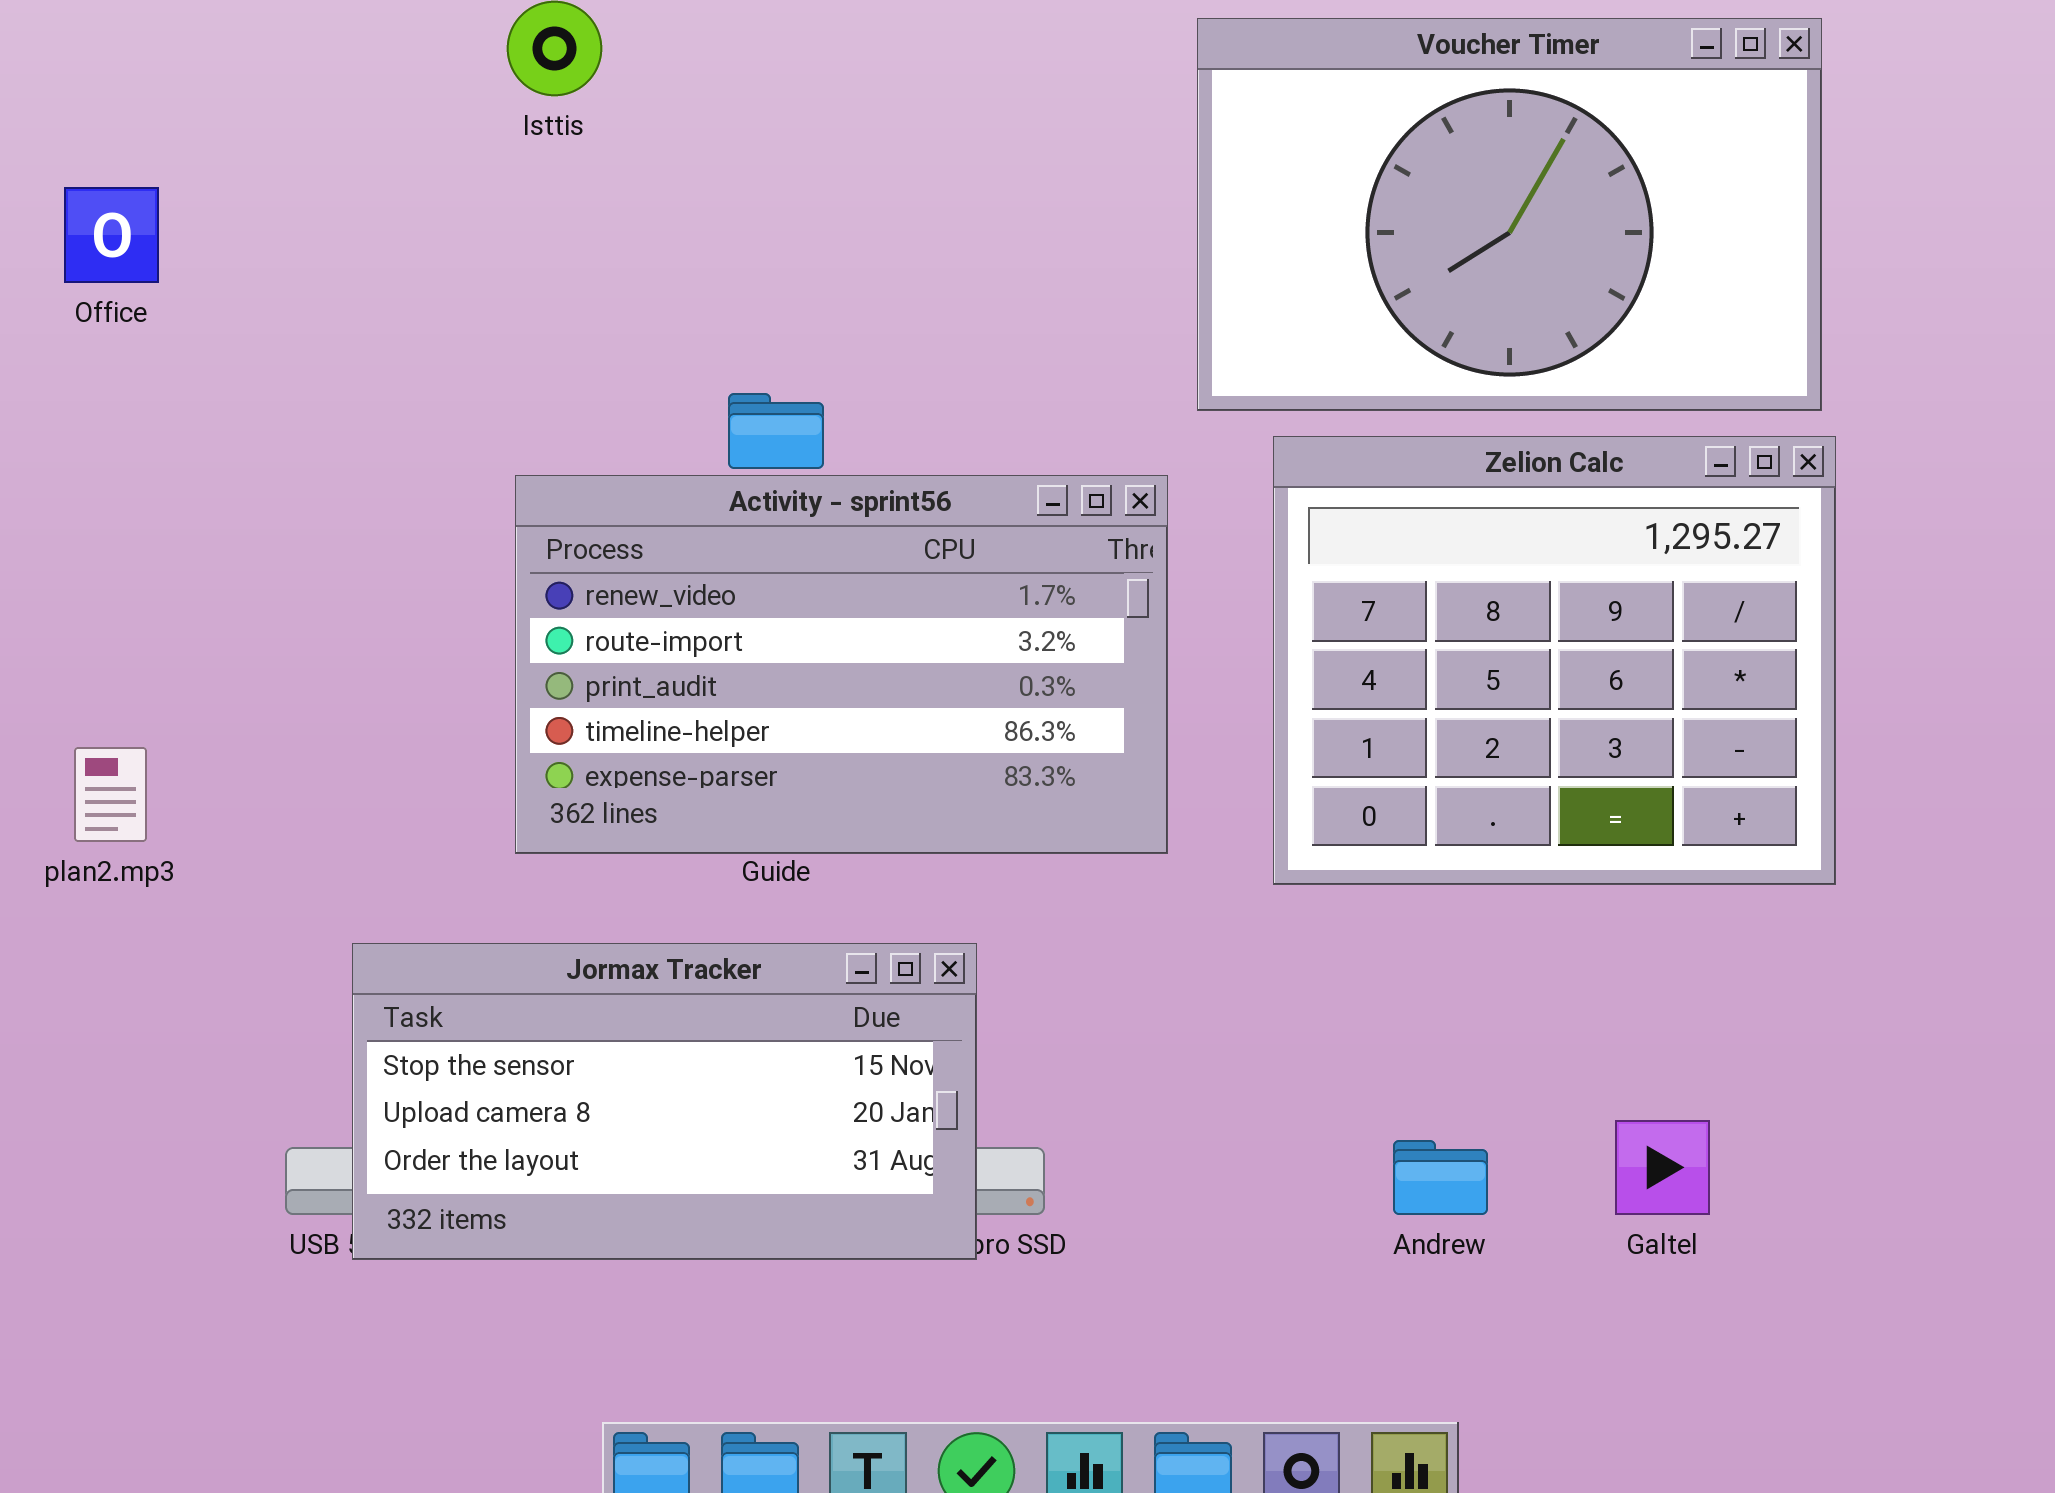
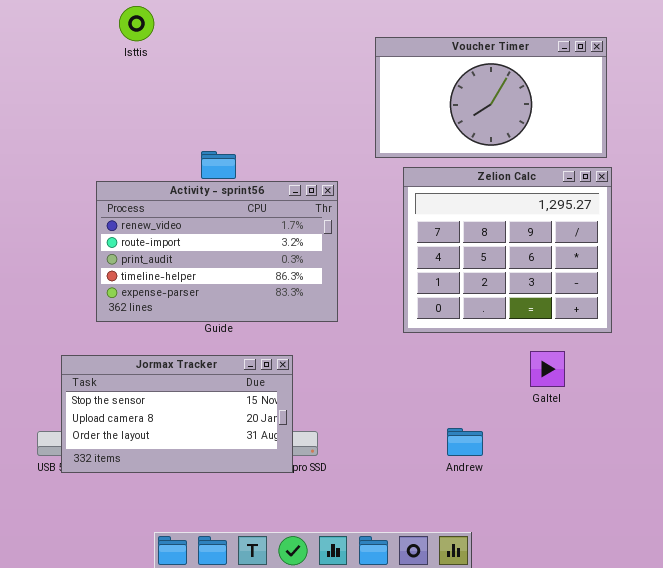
Voucher Timer: [1197,18,1822,411] -> [375,37,607,158], resized
Activity - sprint56: [515,475,1168,854] -> [96,181,338,322], moved
Galtel: [1615,1120,1710,1215] -> [530,351,565,387], moved

